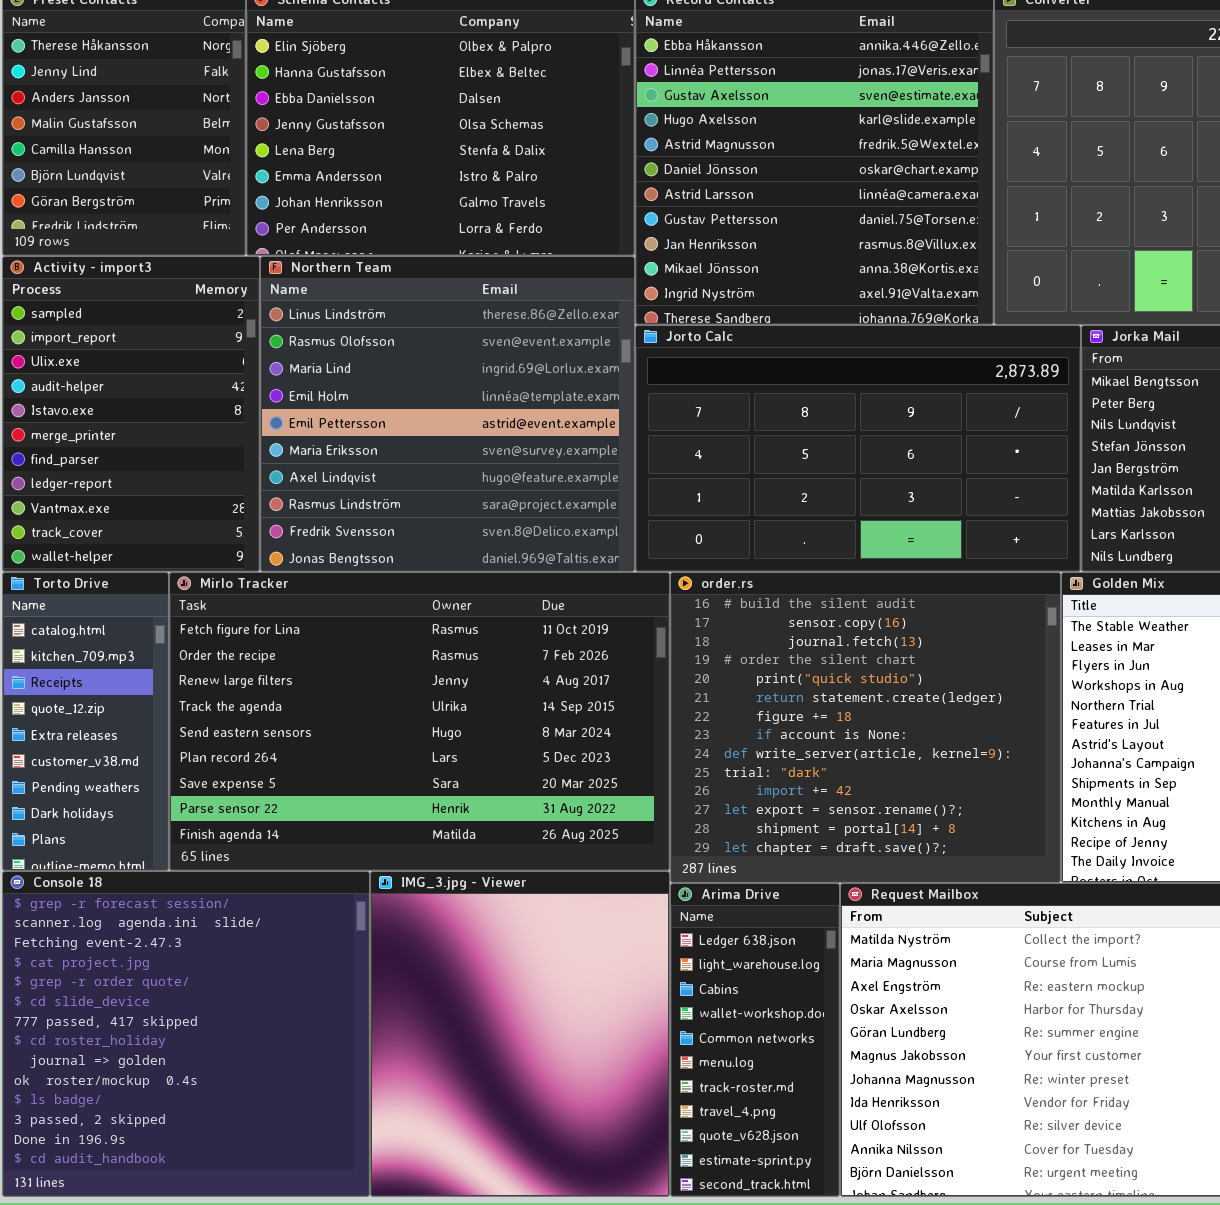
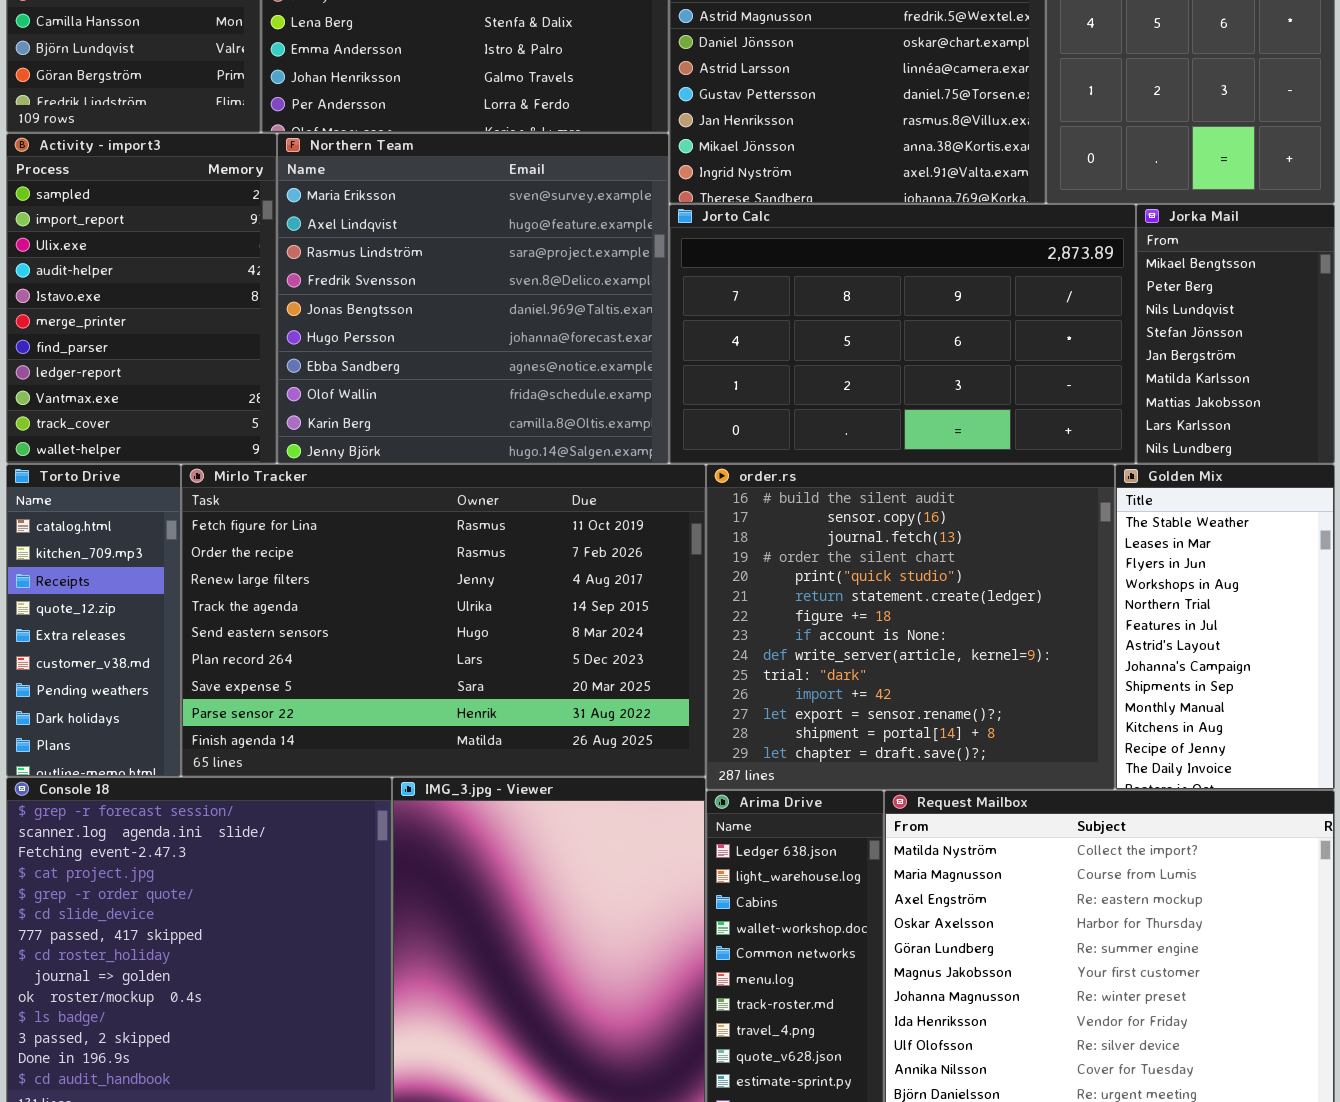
Northern Team: [260,256,635,572] -> [277,133,669,464], scrolled down 5 rows

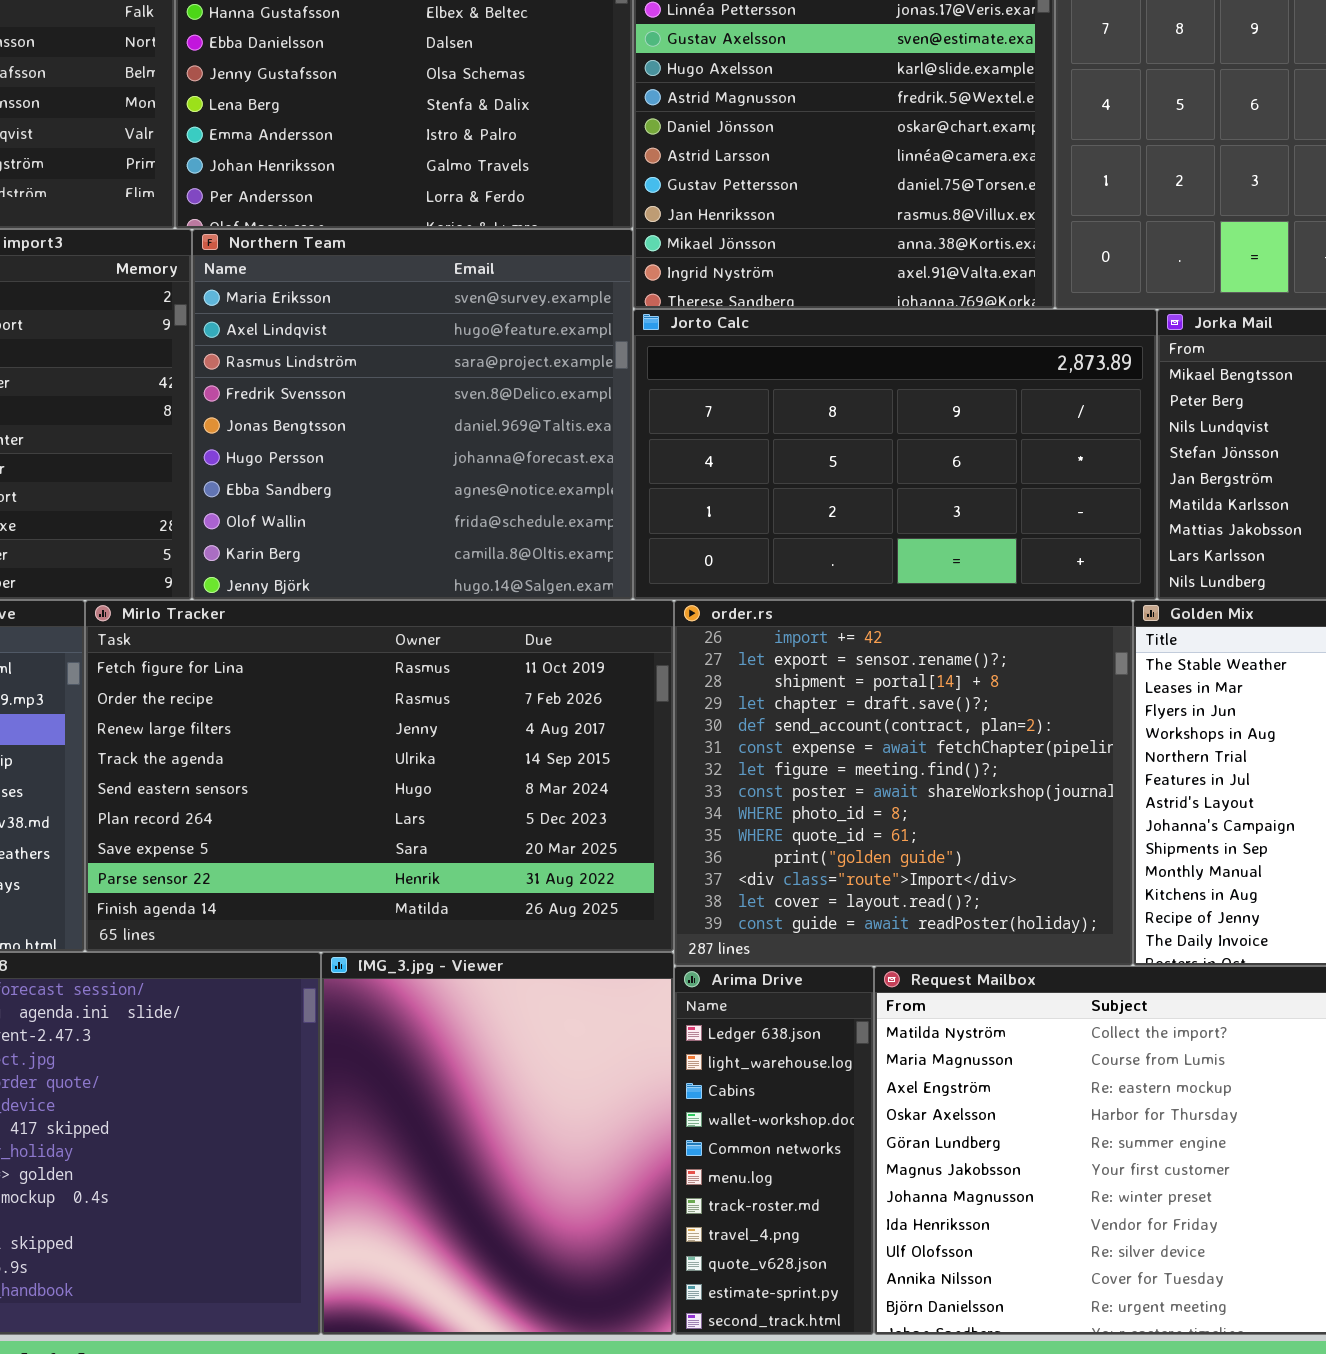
order.rs: [706,464,1115,790] -> [674,600,1133,966], scrolled down 10 rows

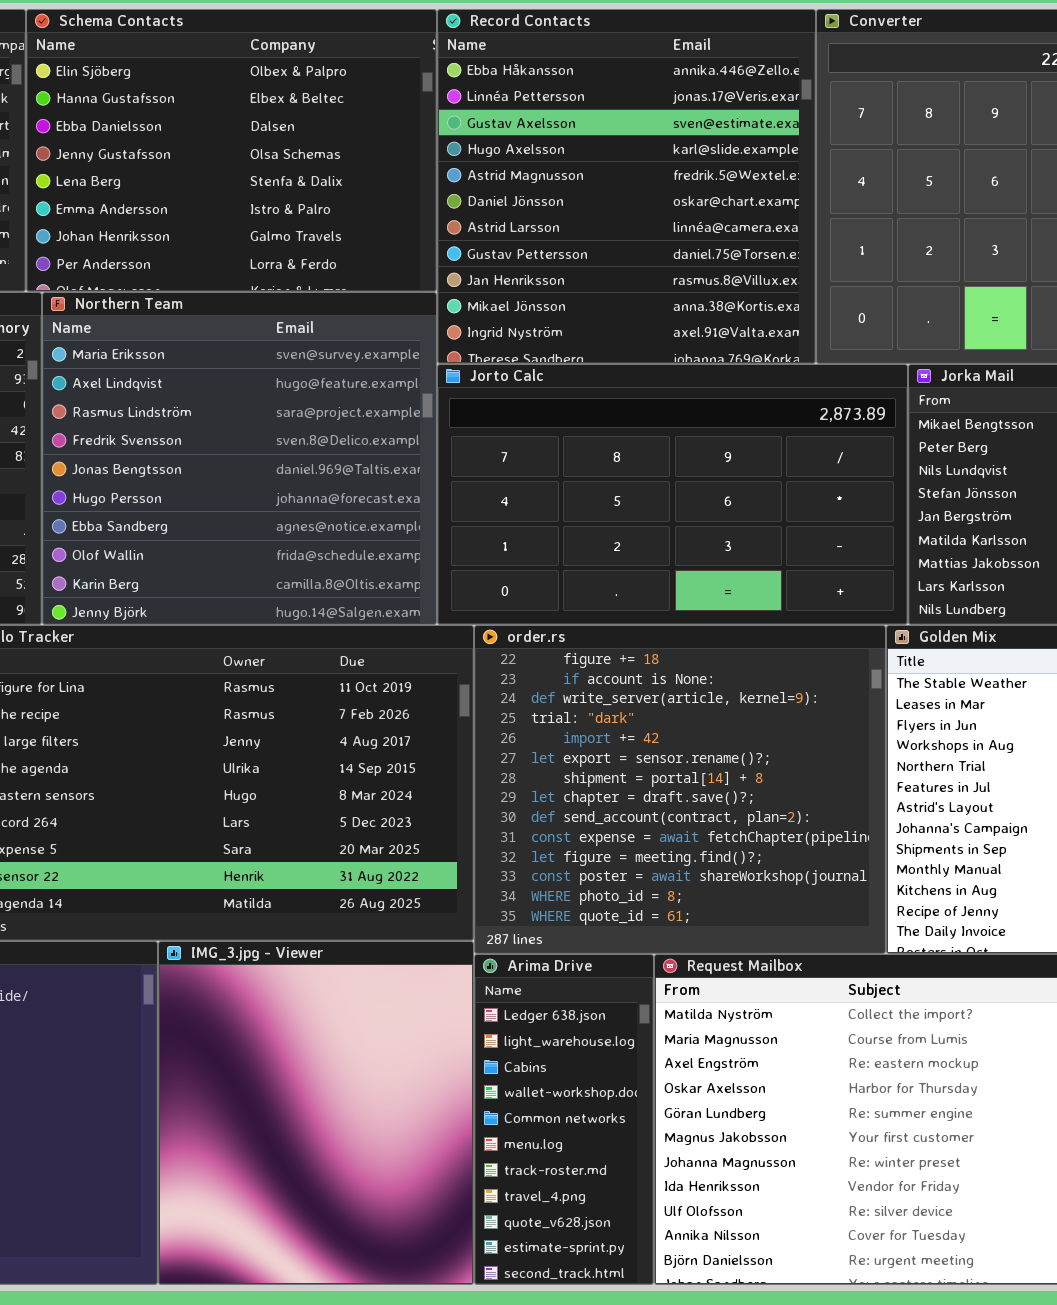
order.rs: [674,600,1133,966] -> [474,625,886,954], scrolled up 4 rows

